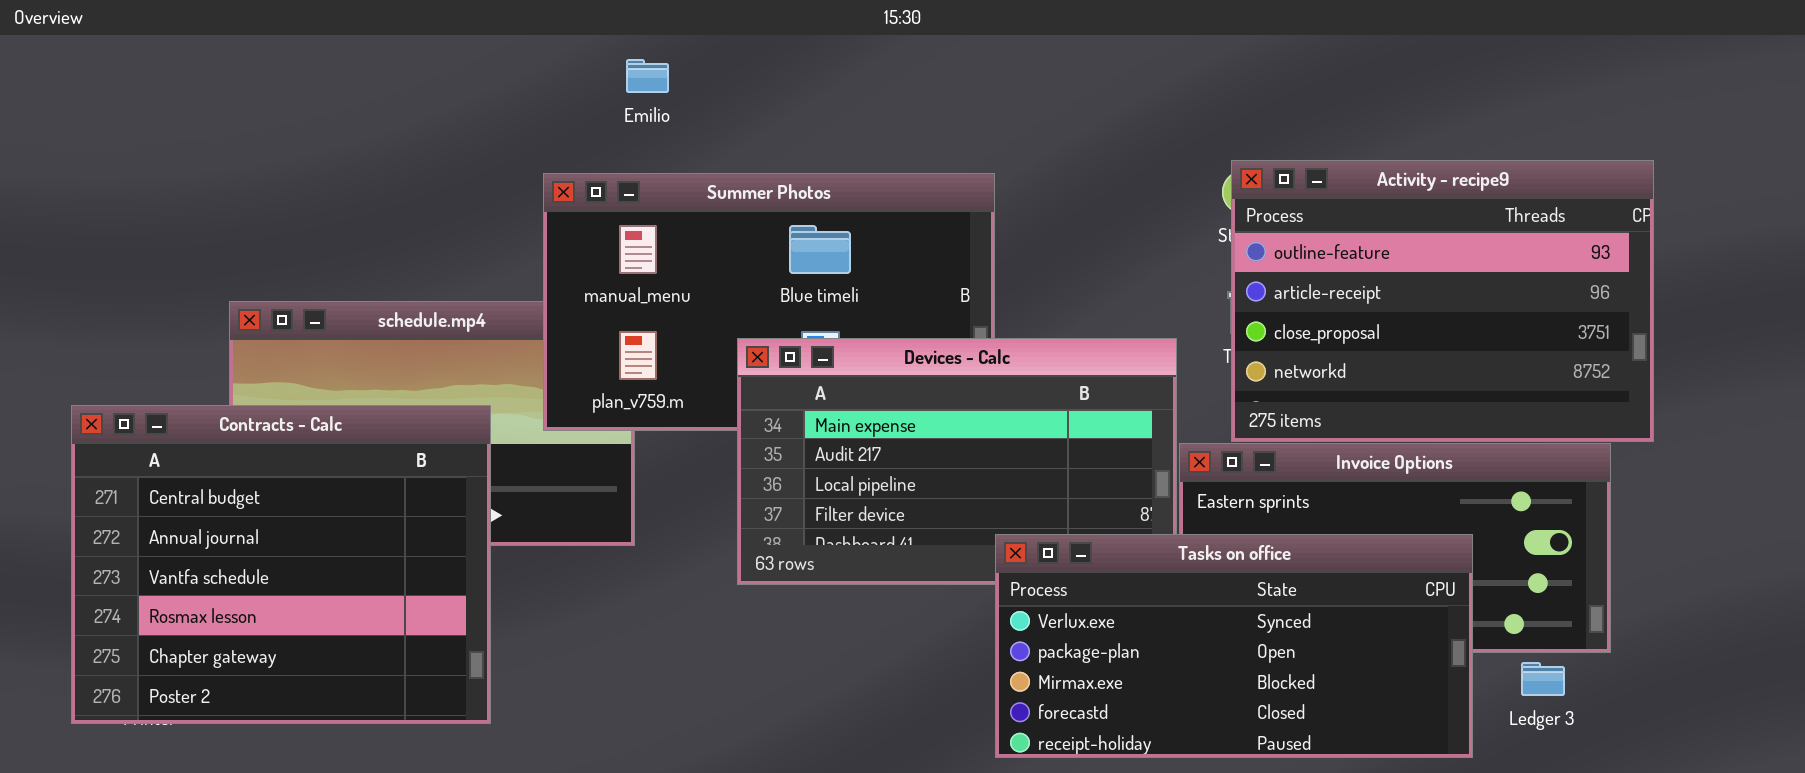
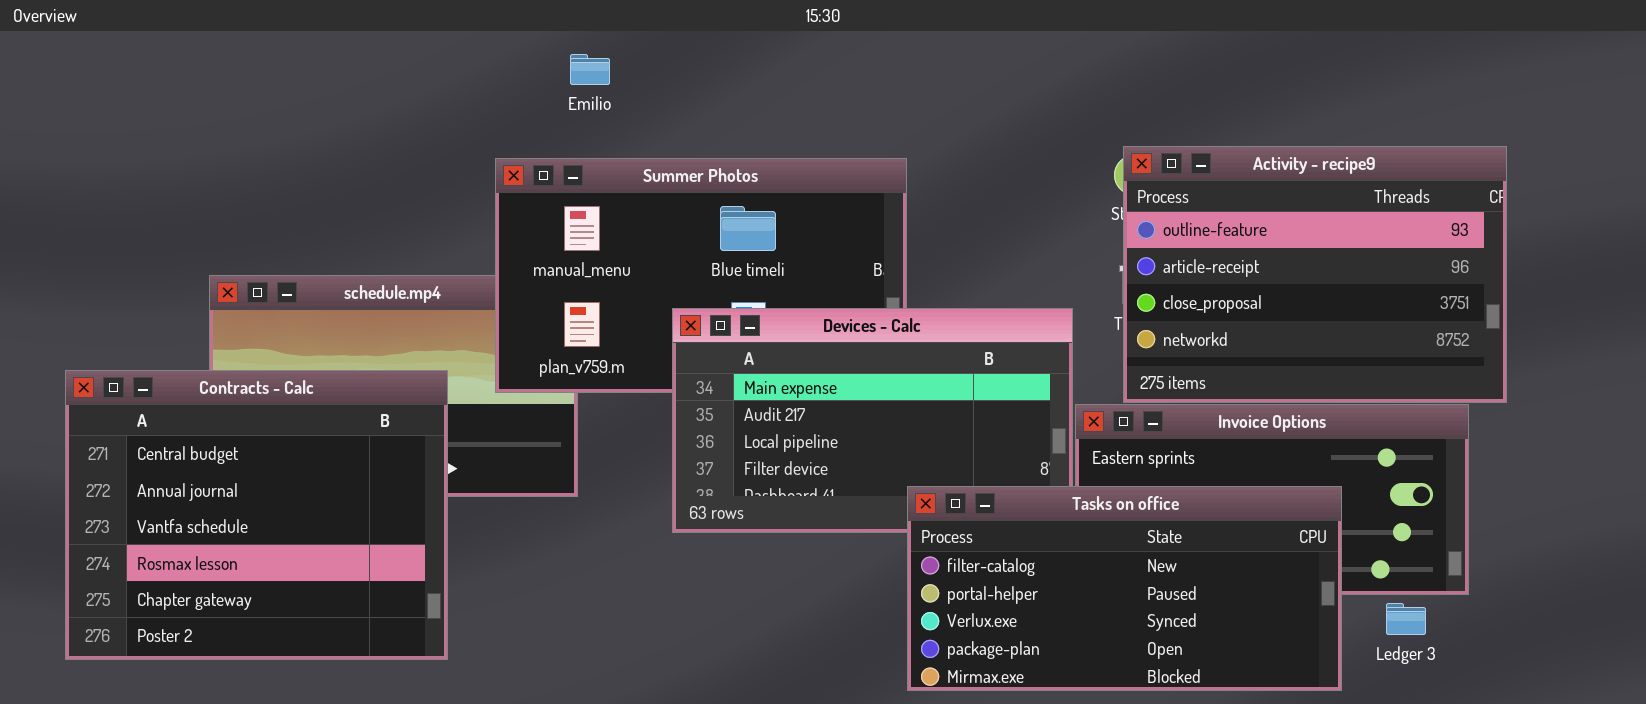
Tasks on office: [995,534,1473,758] -> [907,486,1342,691], scrolled up 2 rows

